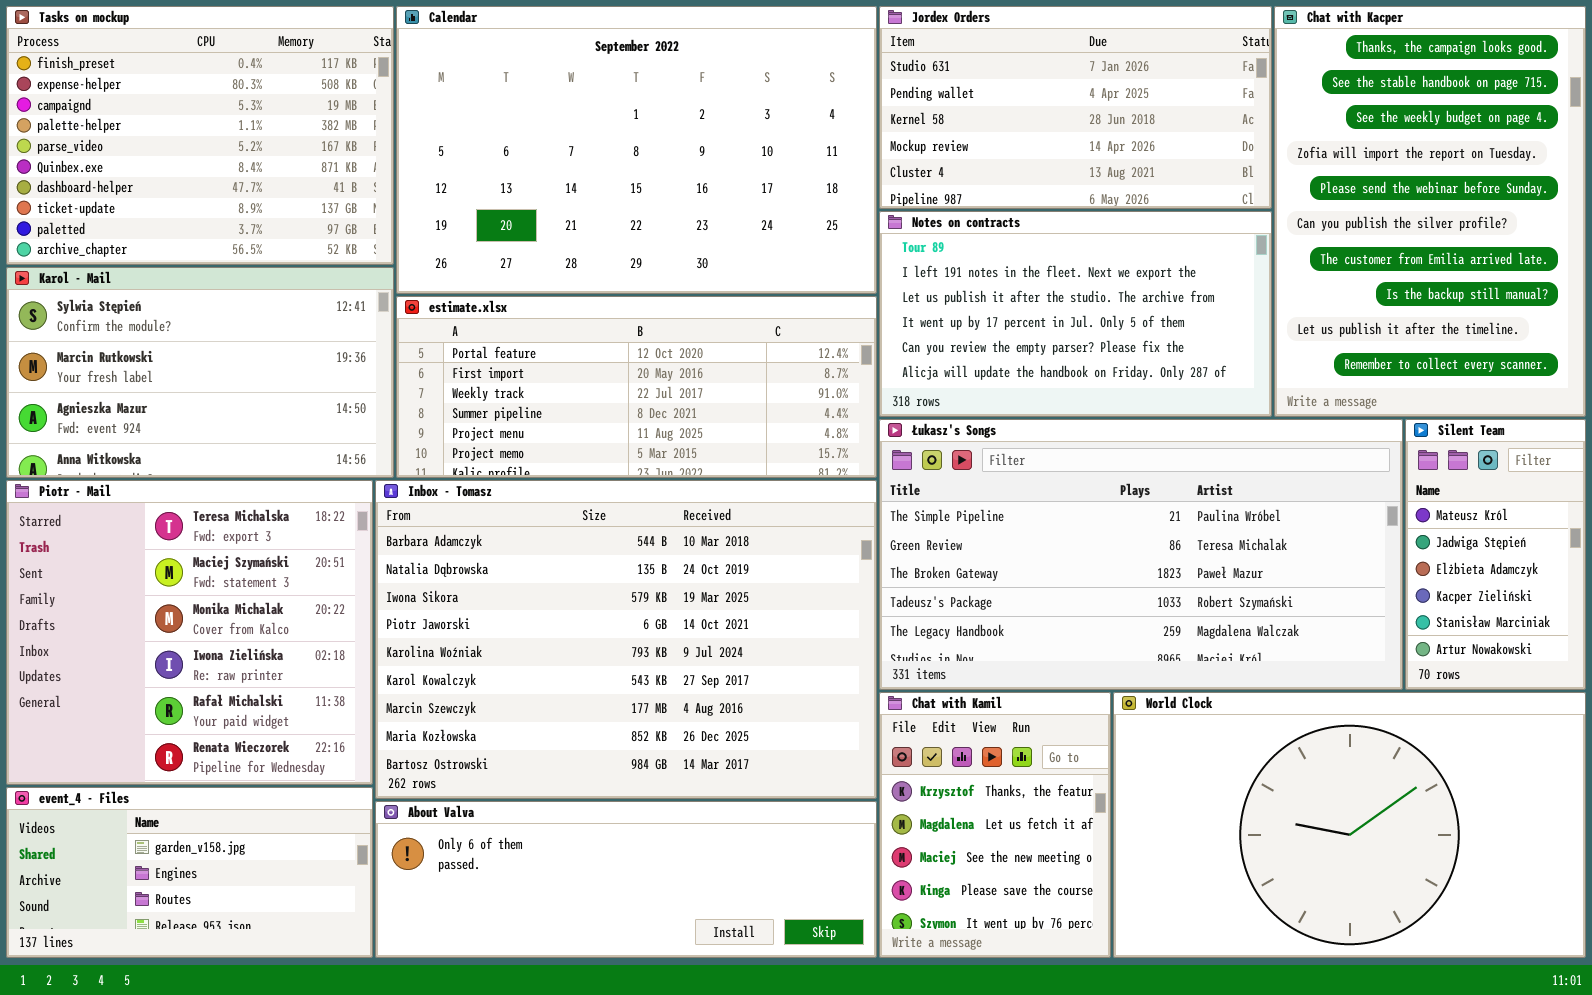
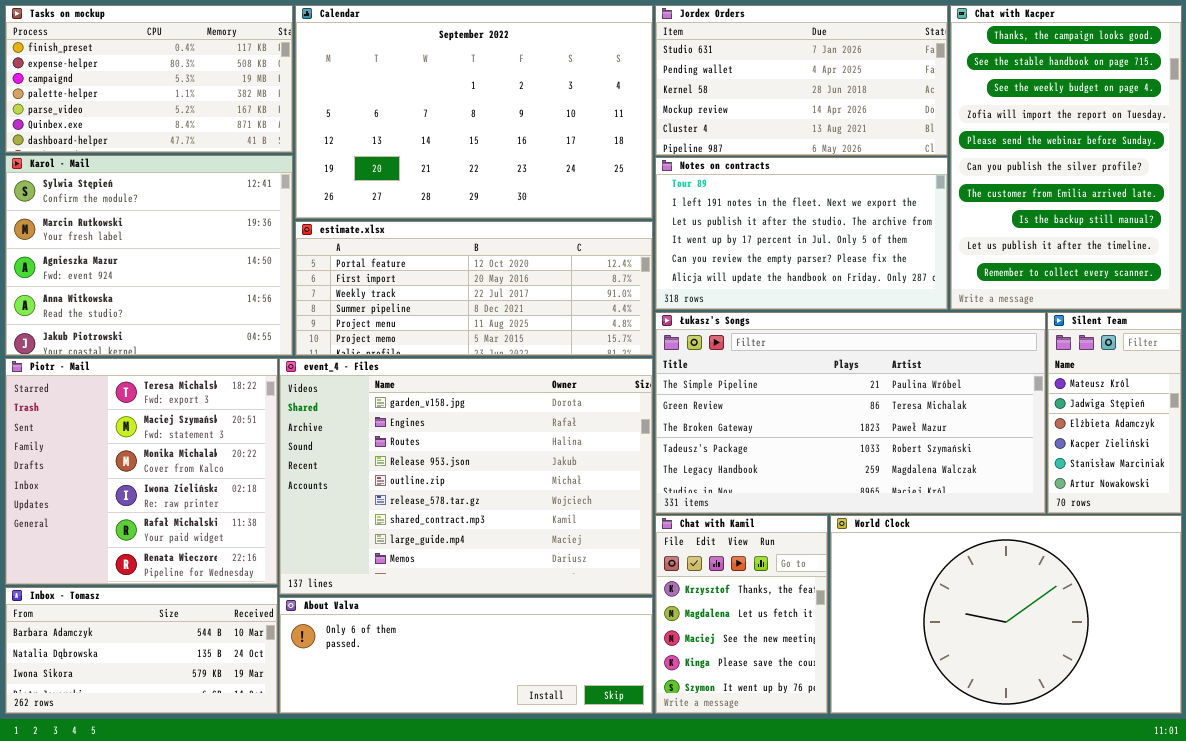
Tasks on mockup: [6,6,394,265] -> [5,5,293,153], resized
Karol - Mail: [6,267,394,478] -> [5,155,293,356], resized
Inbox - Tomasz: [375,480,877,799] -> [5,587,278,714], moved, resized
event_4 - Files: [6,787,373,958] -> [279,358,653,595], moved, resized

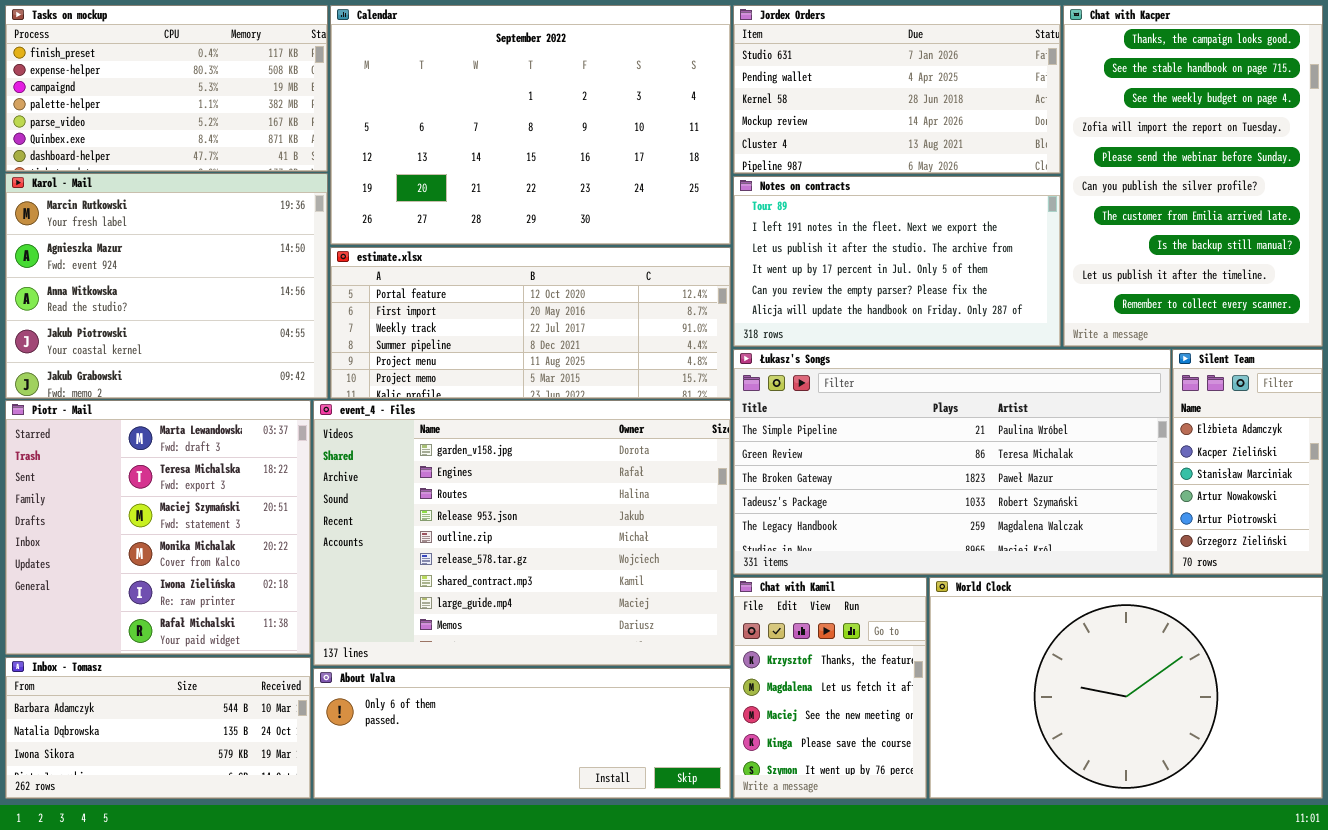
Karol - Mail: [5,155,293,356] -> [5,173,328,399], scrolled down 1 row
Silent Team: [1047,312,1182,514] -> [1172,349,1323,575], scrolled down 2 rows
Piotr - Mail: [5,358,278,585] -> [5,400,311,655], scrolled up 1 row

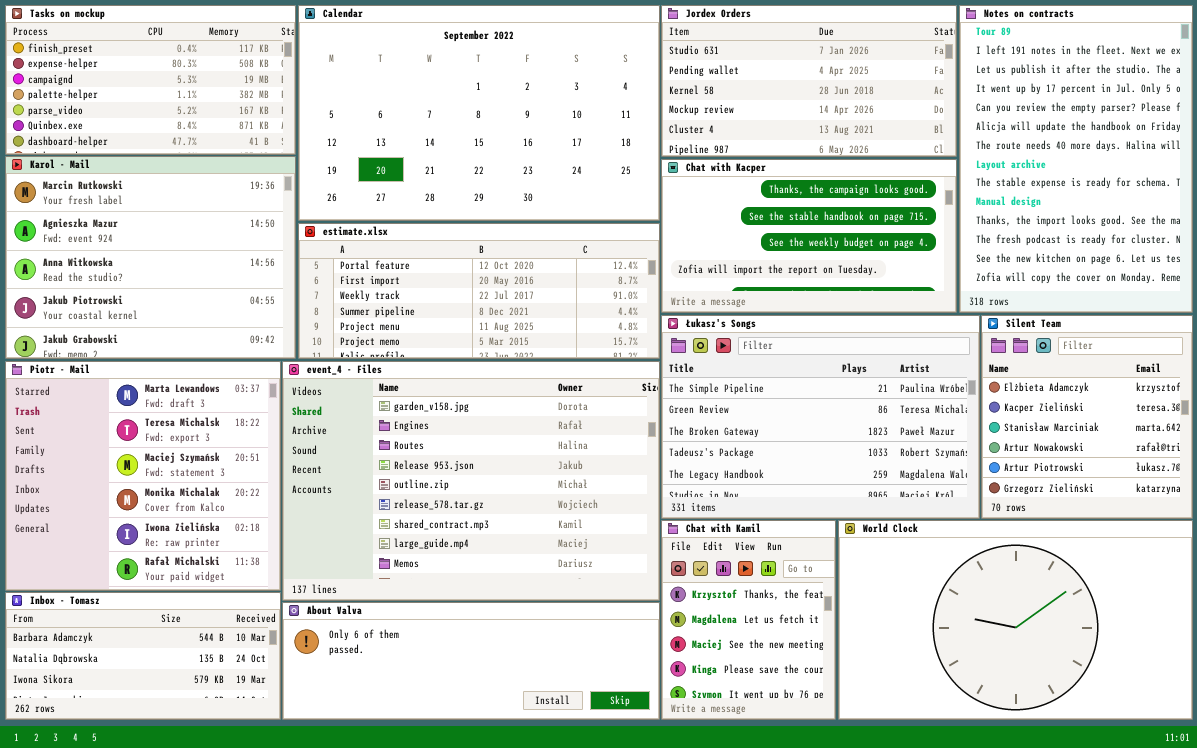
Chat with Kacper: [1063,5,1323,347] -> [661,159,957,313], moved, resized
Notes on contracts: [733,176,1061,347] -> [959,5,1193,313], moved, resized
Łukasz's Songs: [733,349,1171,575] -> [661,315,980,519], resized
Silent Team: [1172,349,1323,575] -> [981,315,1193,519], resized

